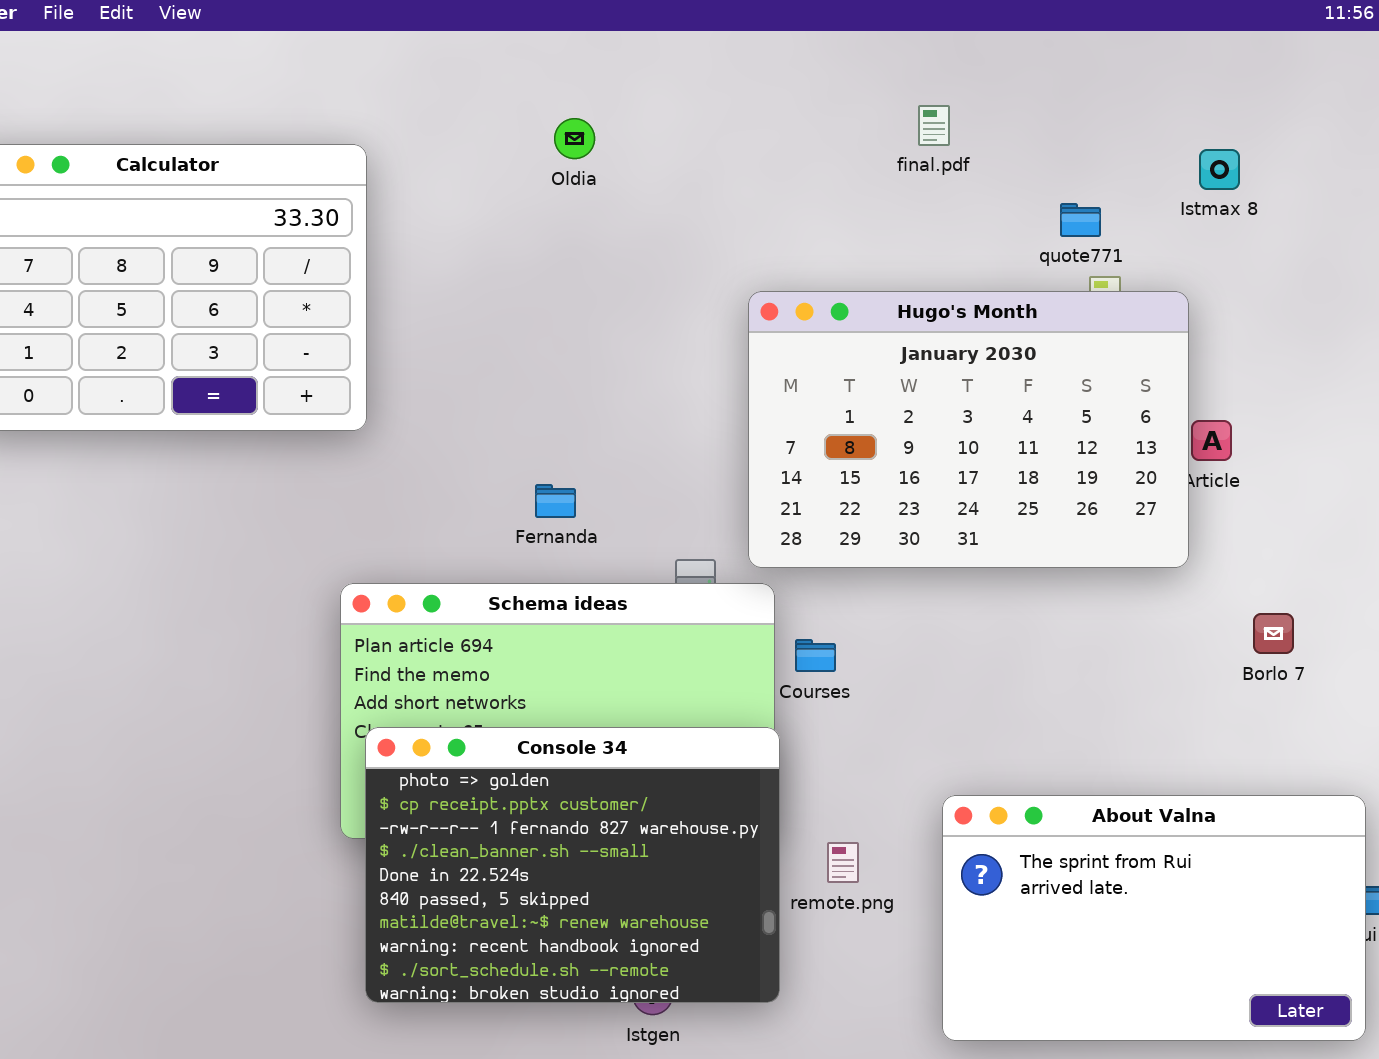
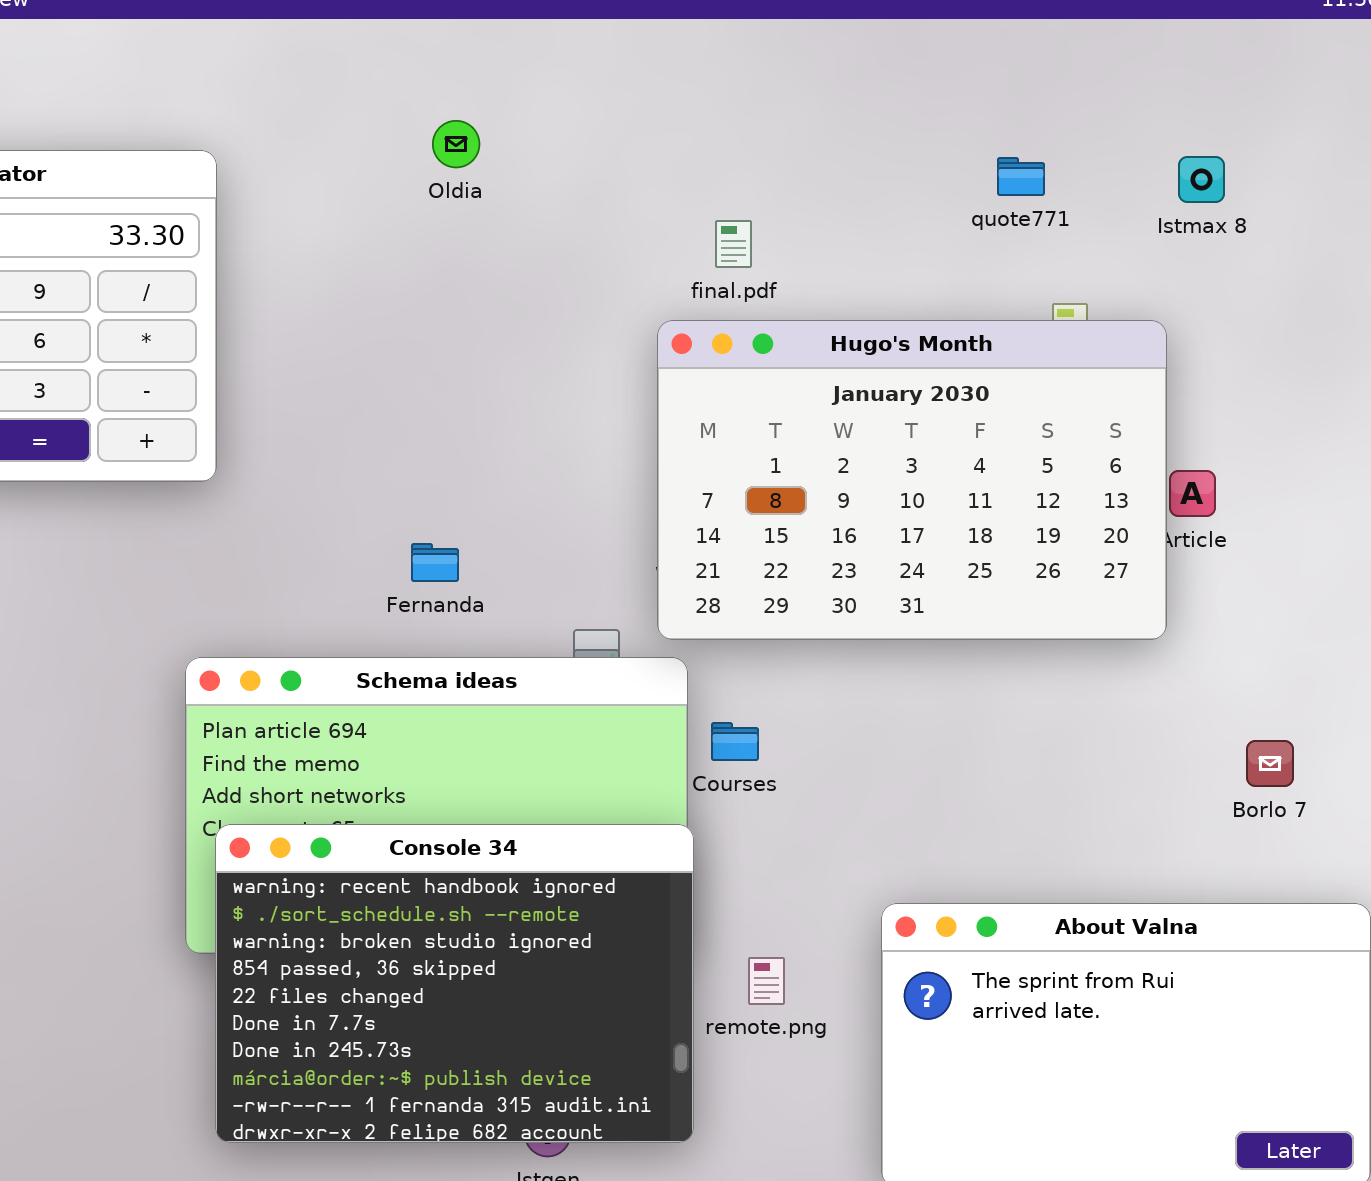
final.pdf: [918,105,950,146] -> [715,220,752,268], moved
quote771: [1060,203,1101,237] -> [997,157,1045,196], moved
Borlo 7: [1253,613,1294,654] -> [1246,740,1294,787], moved
Console 34: [365,727,780,1003] -> [215,824,694,1143], scrolled down 7 rows

